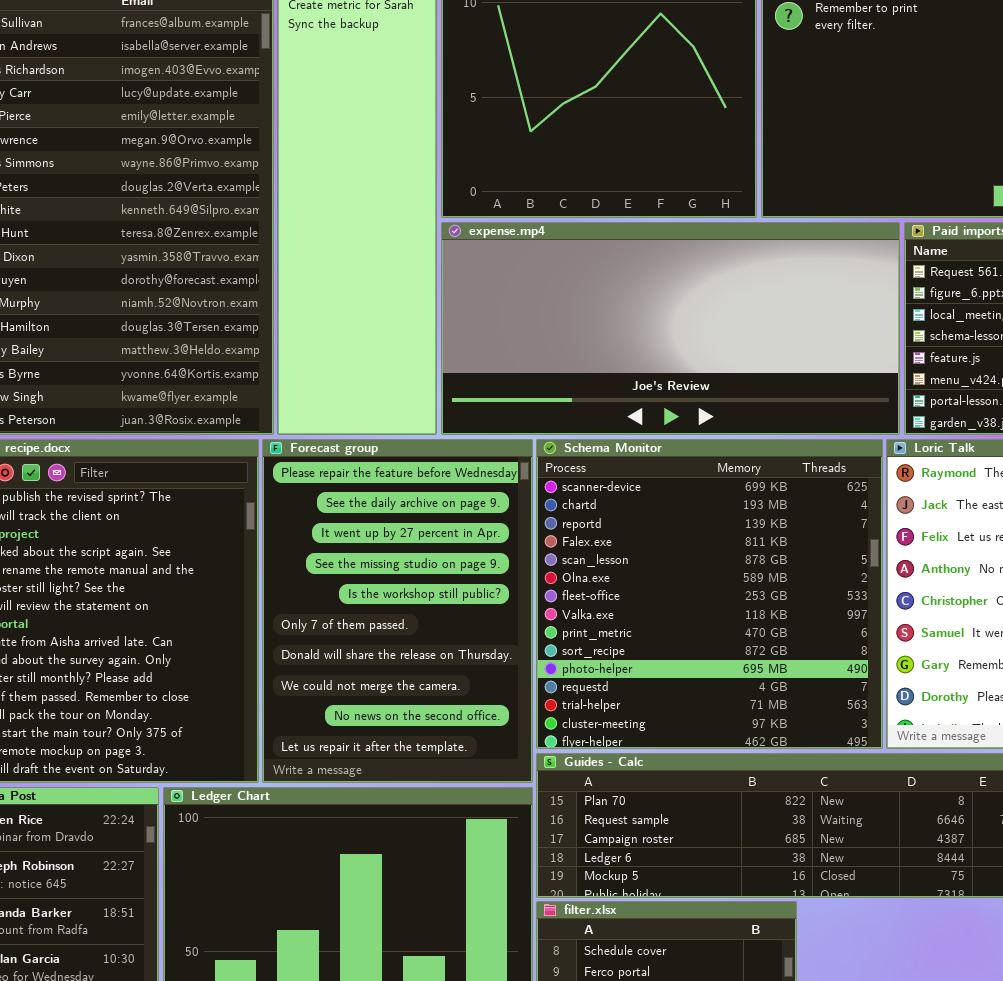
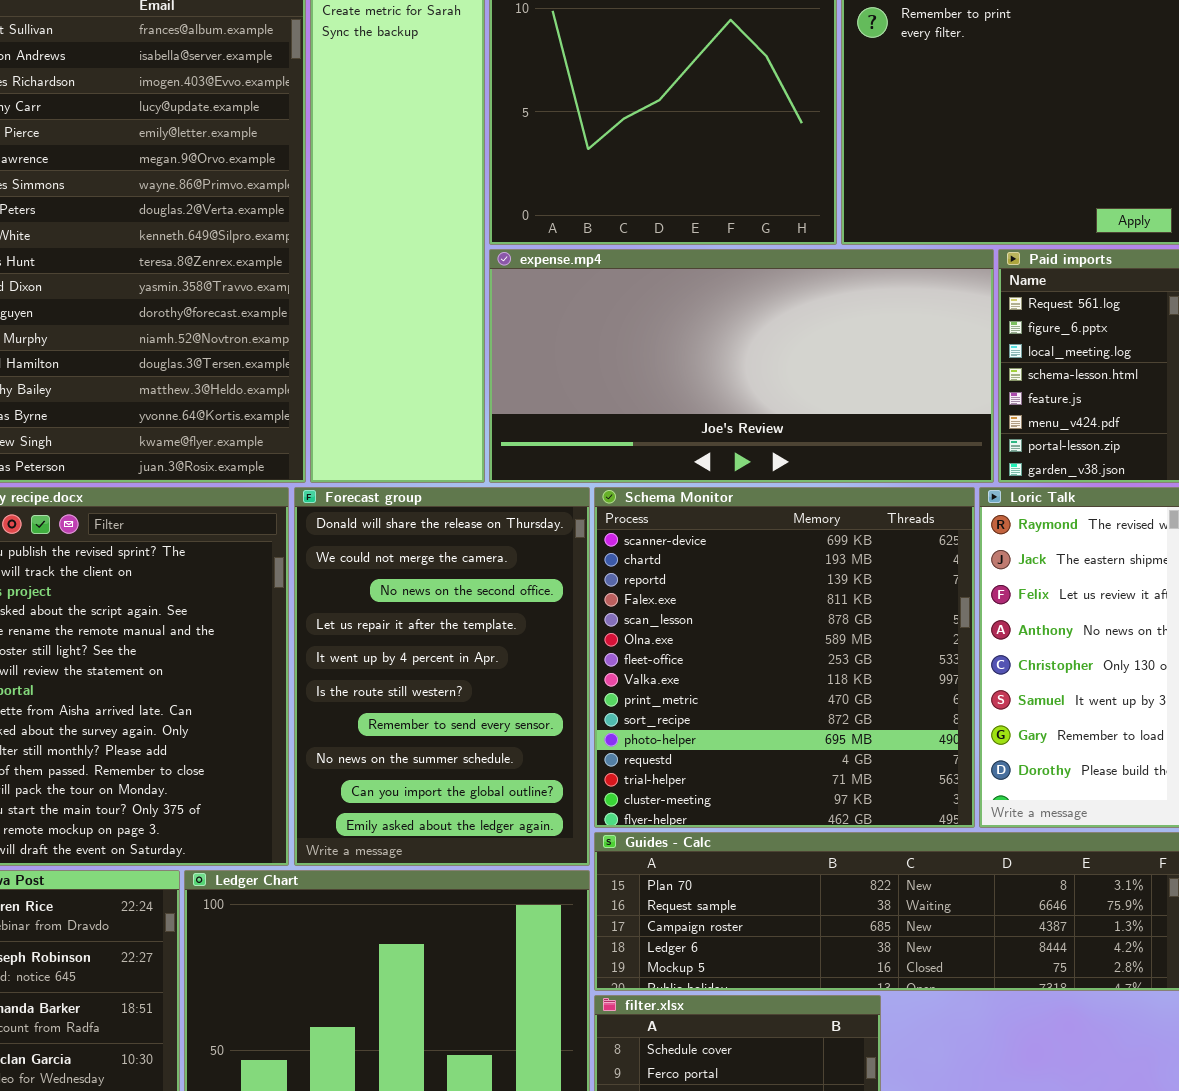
Forecast group: [262,439,533,783] -> [294,487,590,866], scrolled down 6 rows

